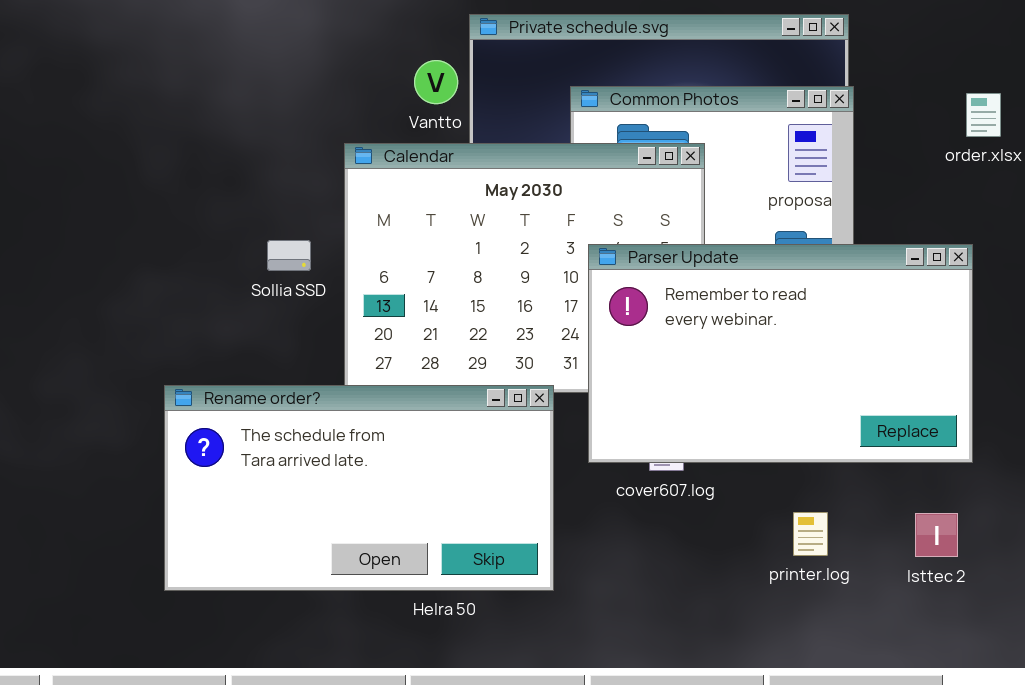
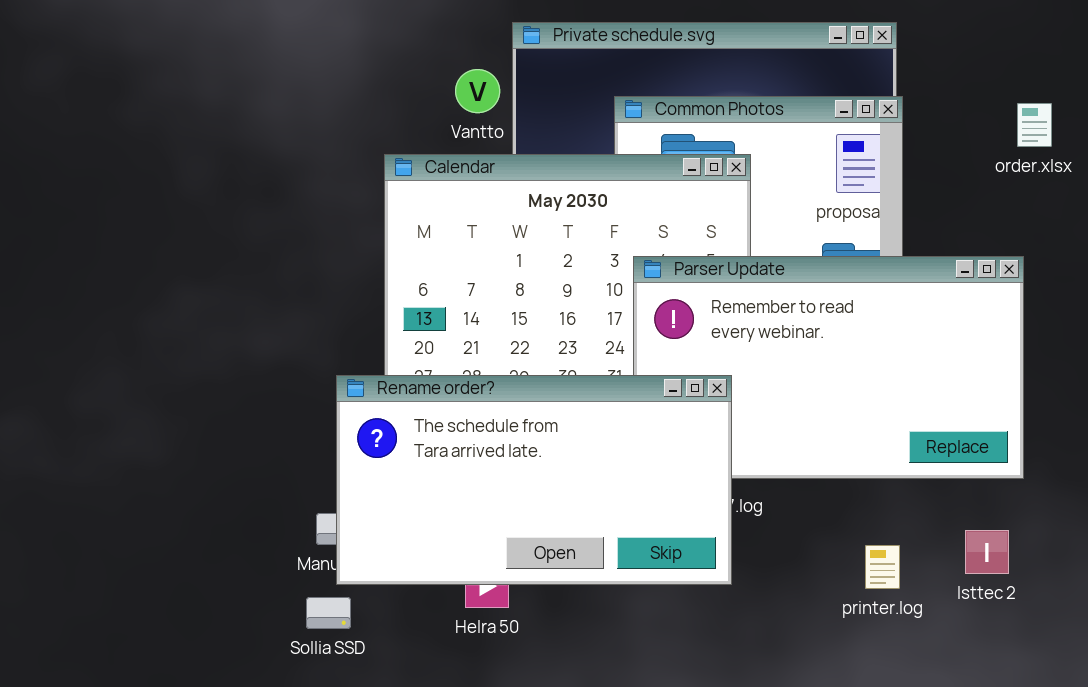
Sollia SSD: [267,240,311,271] -> [306,597,351,629], moved
Rename order?: [164,385,554,591] -> [336,375,732,585], moved
printer.log: [793,512,828,556] -> [865,545,900,589], moved

